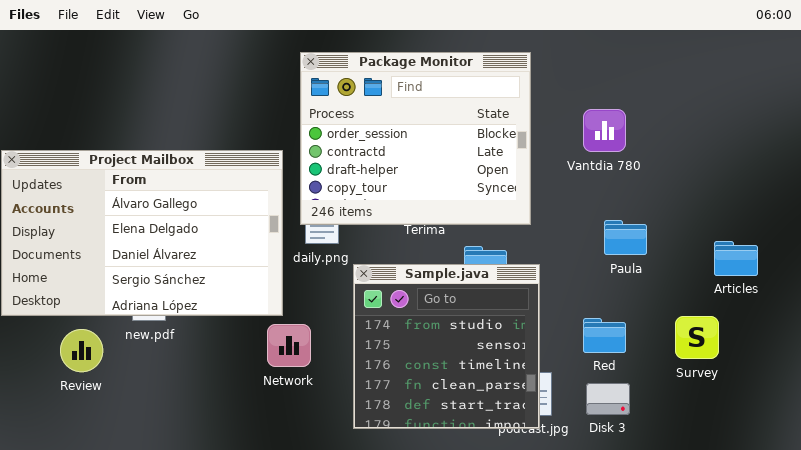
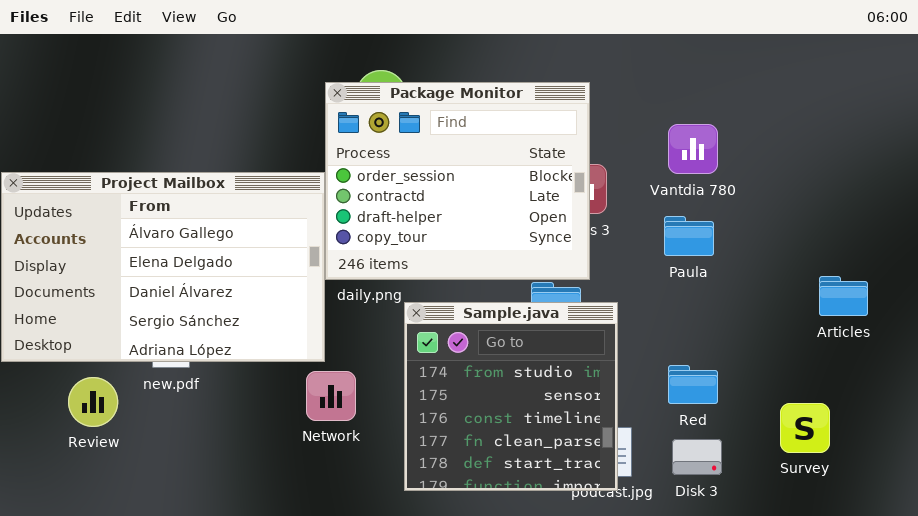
Package Monitor: [300,52,531,225] -> [325,82,590,280], moved
Paula: [604,220,647,255] -> [664,216,714,256], moved
Survey: [675,316,719,359] -> [780,403,830,453], moved

